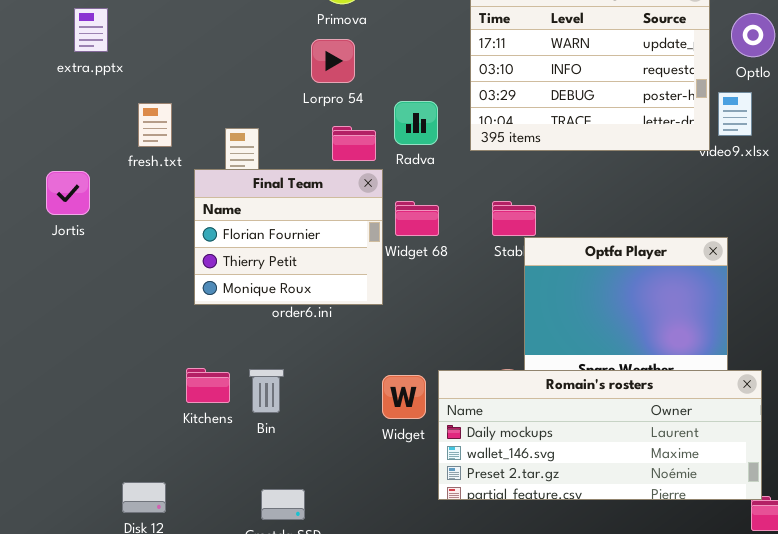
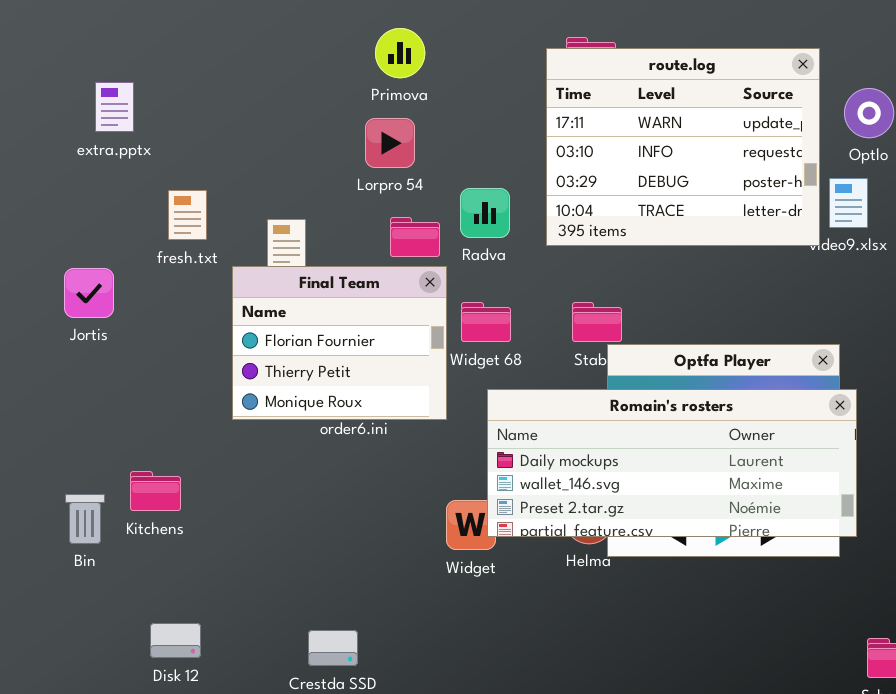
Kitchens: [186,368,230,403] -> [130,471,181,511], moved
Bin: [249,369,284,413] -> [65,494,105,544], moved
Romain's rosters: [438,370,762,500] -> [487,389,857,537], moved

